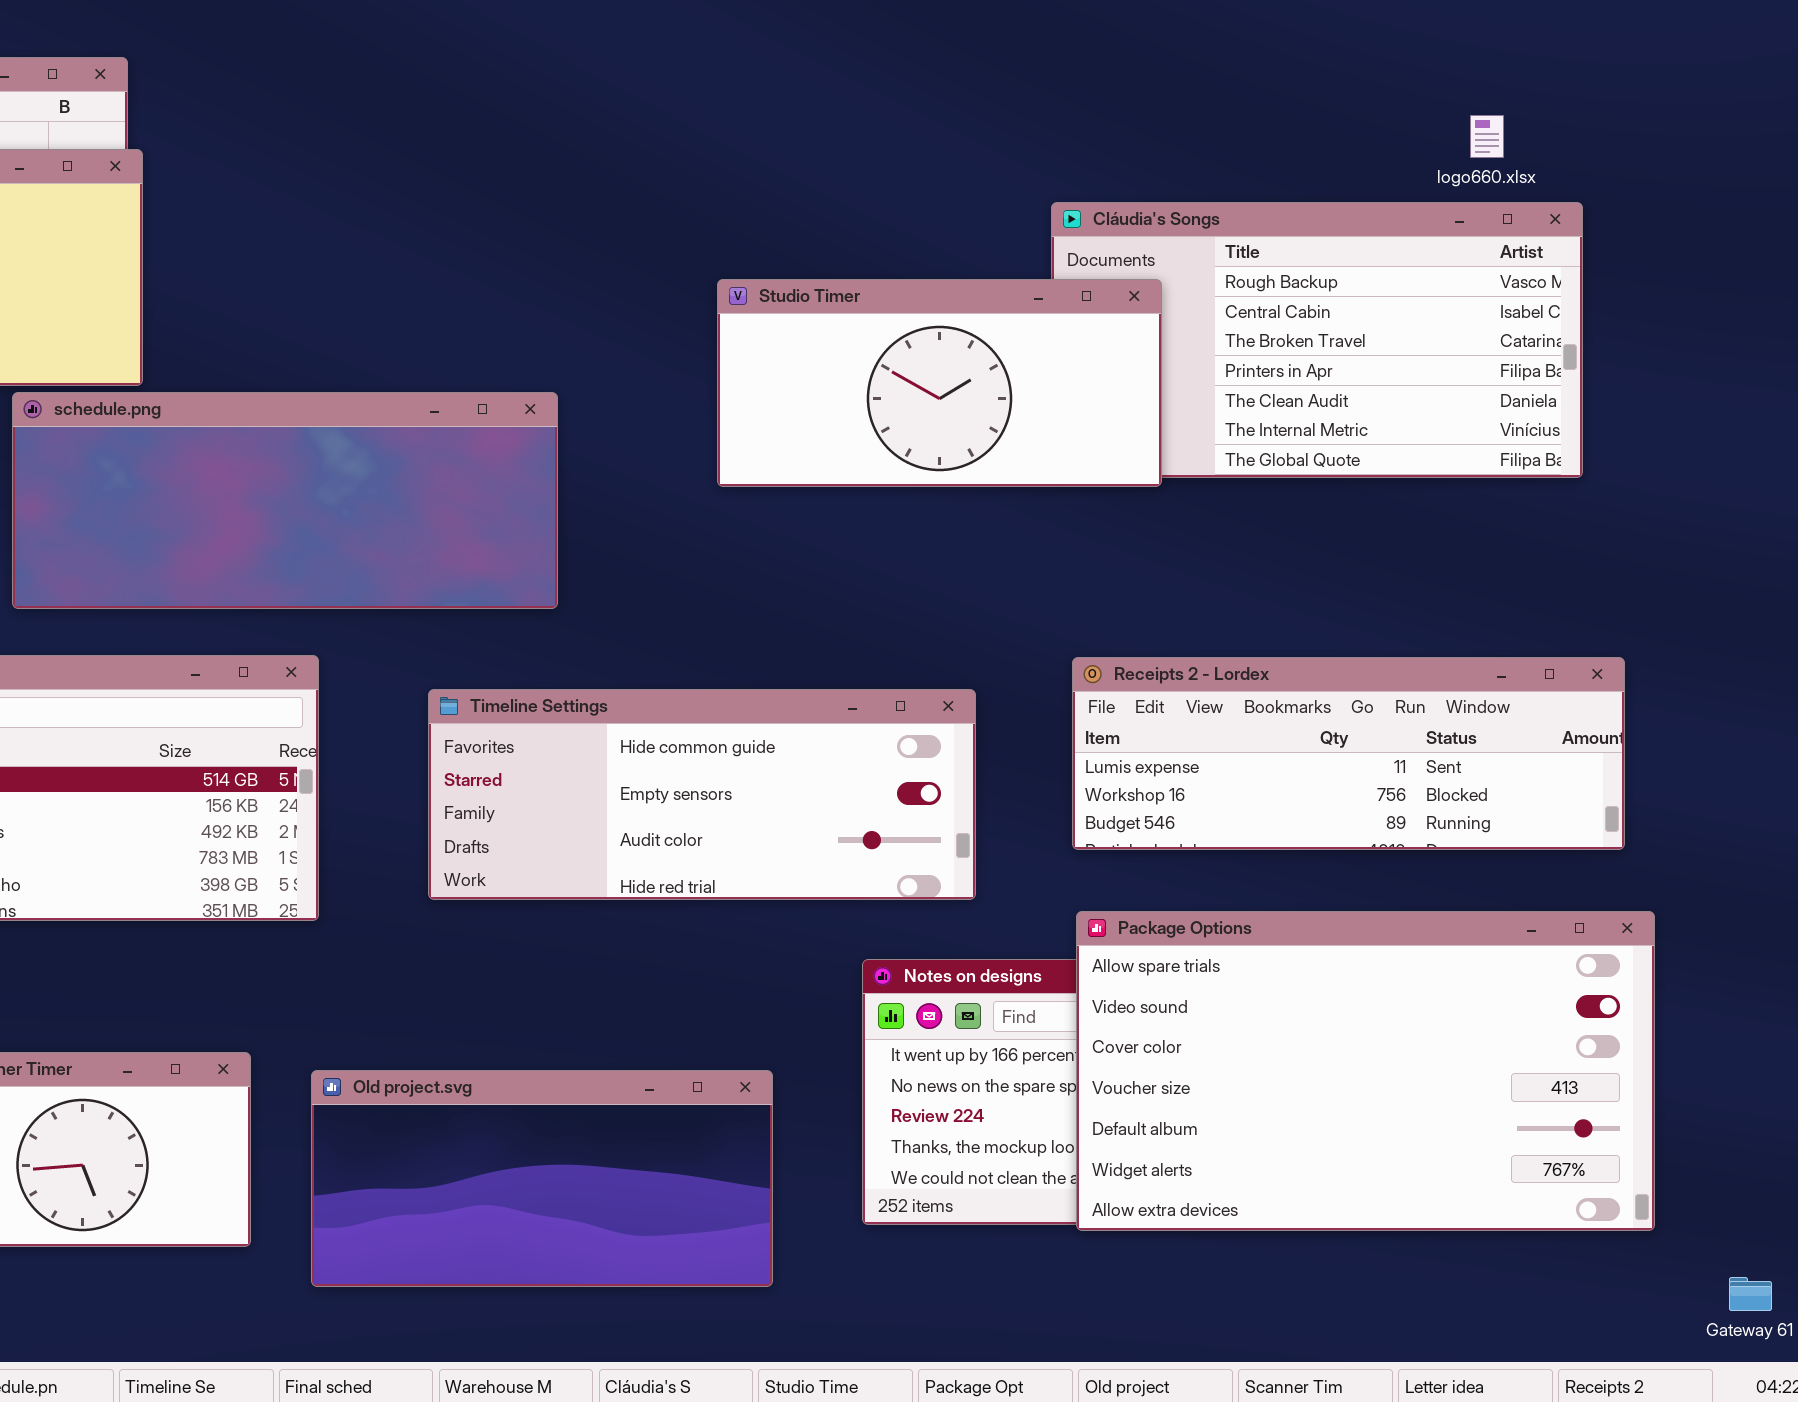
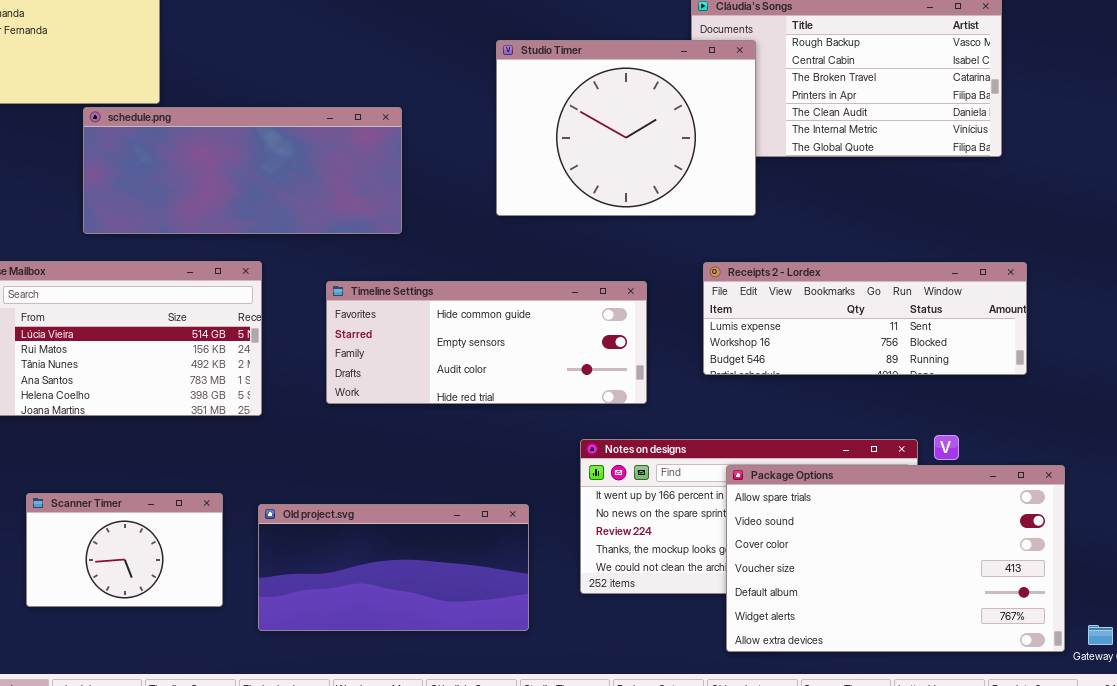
Studio Timer: [717,279,1162,487] -> [496,40,756,216], resized
Package Options: [1076,911,1655,1231] -> [726,465,1065,652], moved

